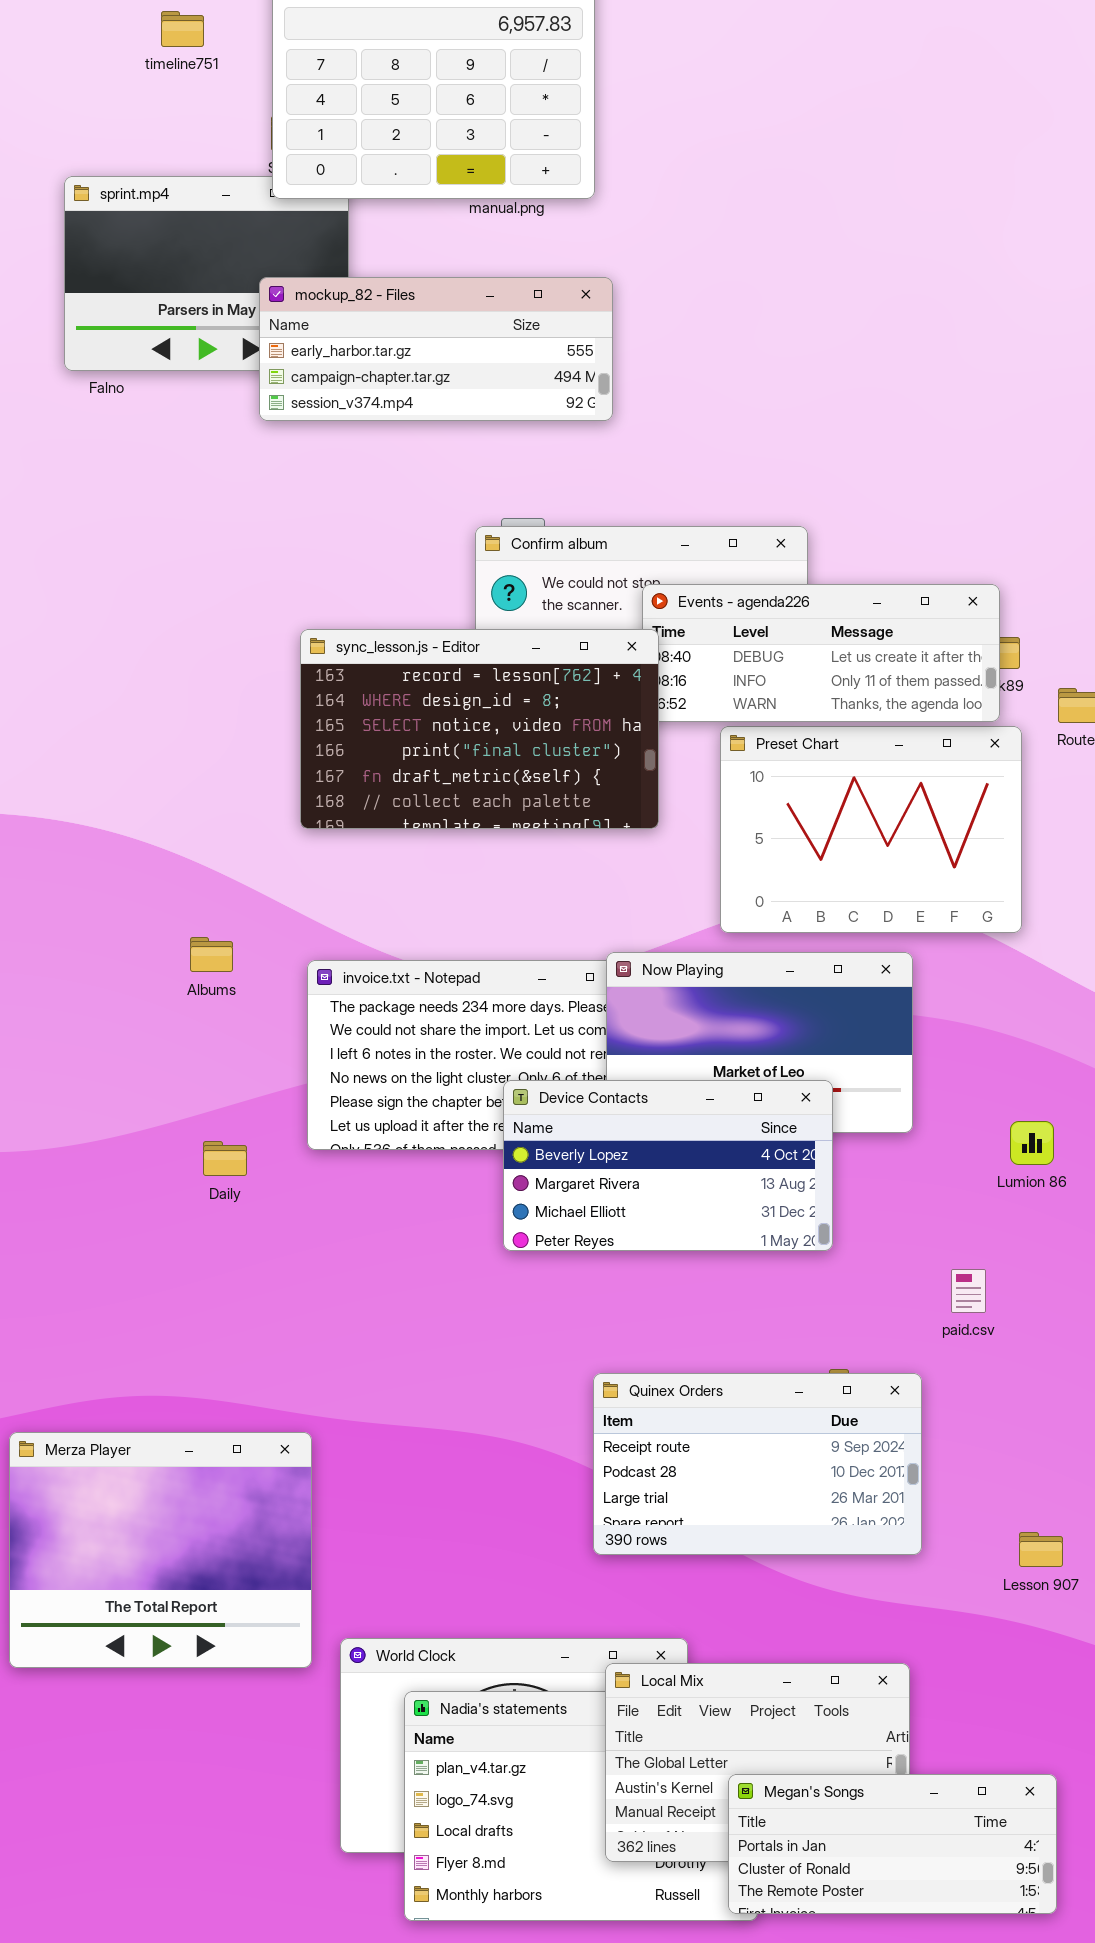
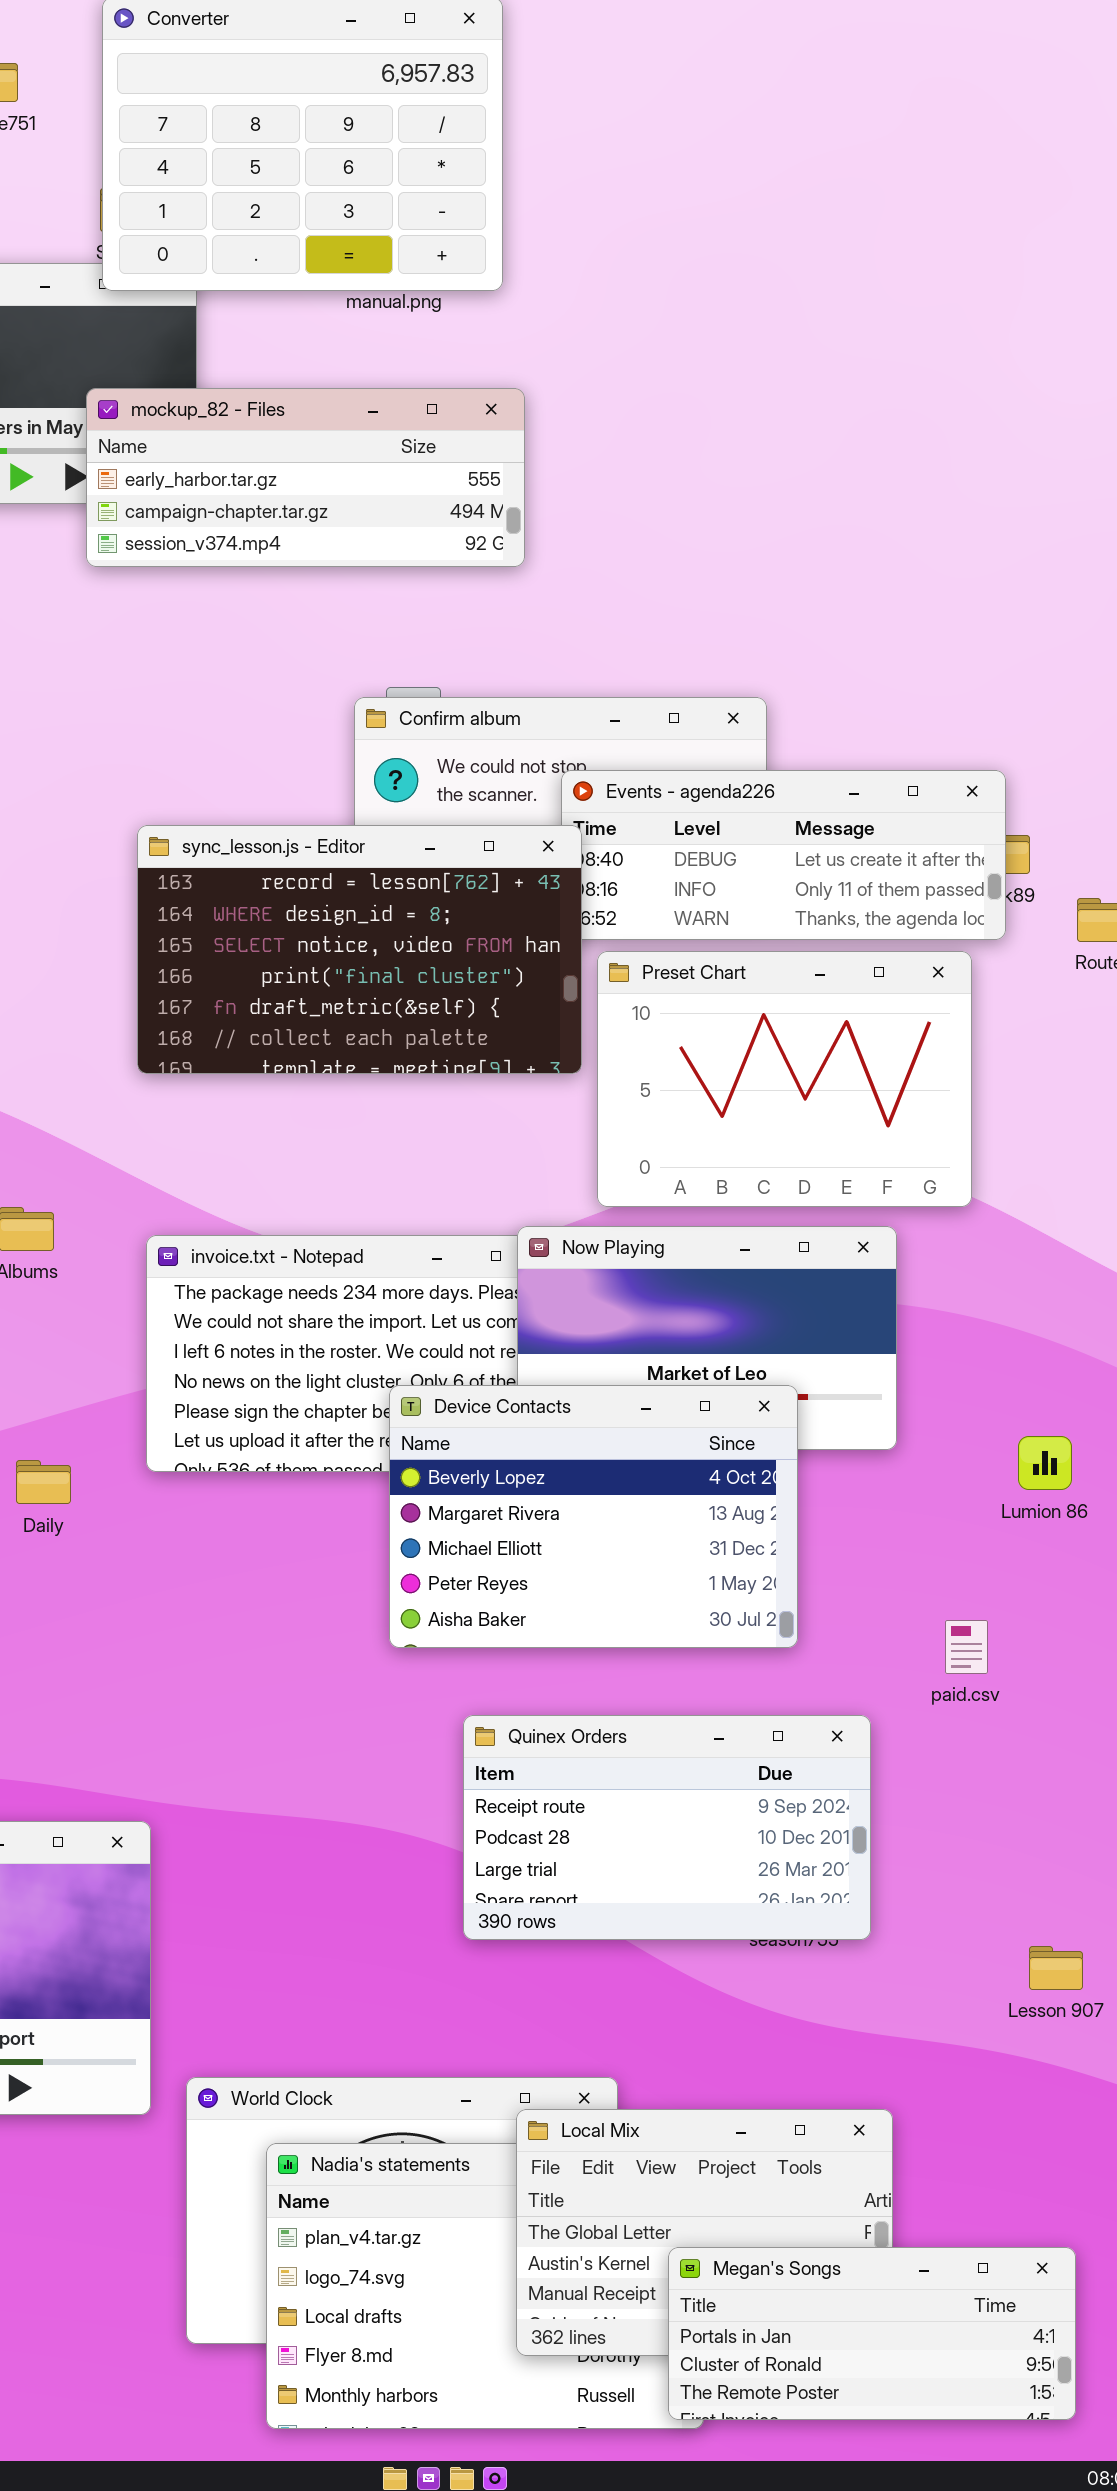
Preset Chart: [720,726,1022,933] -> [597,951,972,1207], moved
Device Contacts: [503,1080,833,1251] -> [389,1385,798,1648], resized
Quinex Orders: [593,1373,922,1555] -> [463,1715,871,1940], moved

